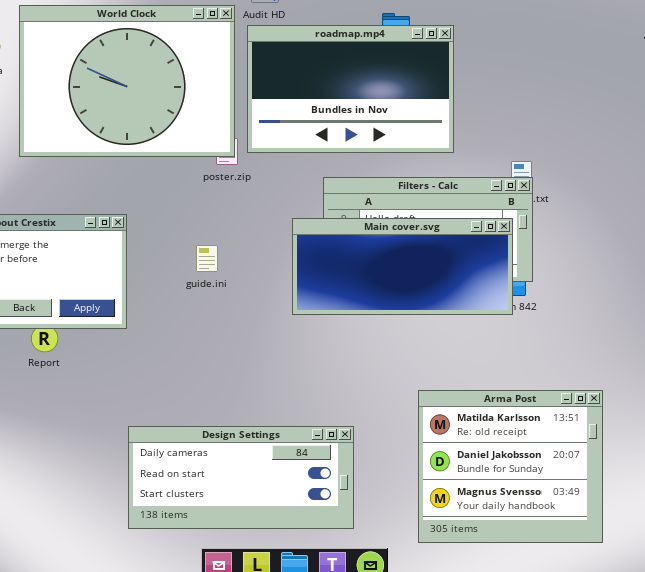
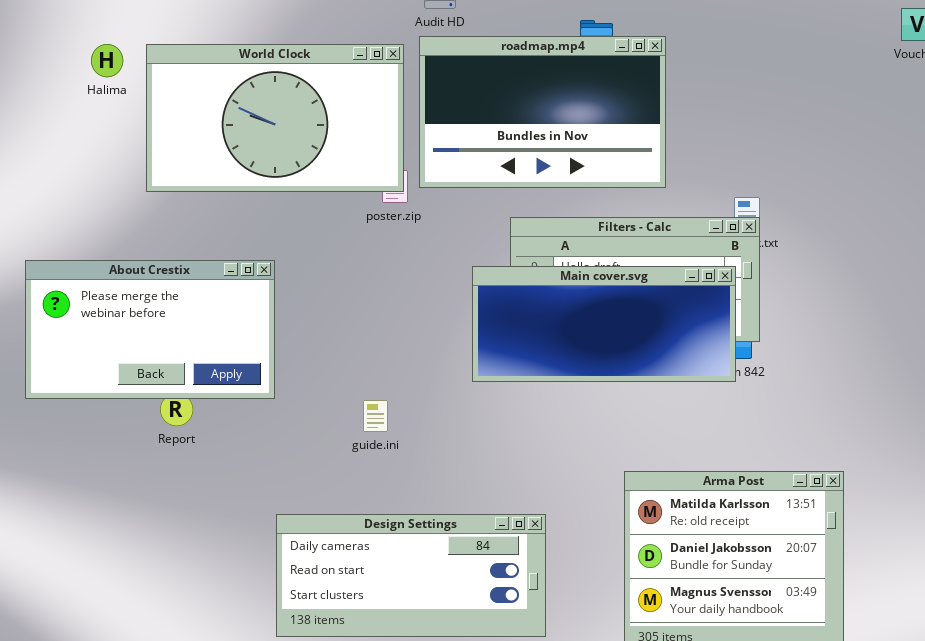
World Clock: [19,5,235,157] -> [146,44,404,192], resized
guide.ini: [196,245,218,272] -> [363,400,388,432], moved

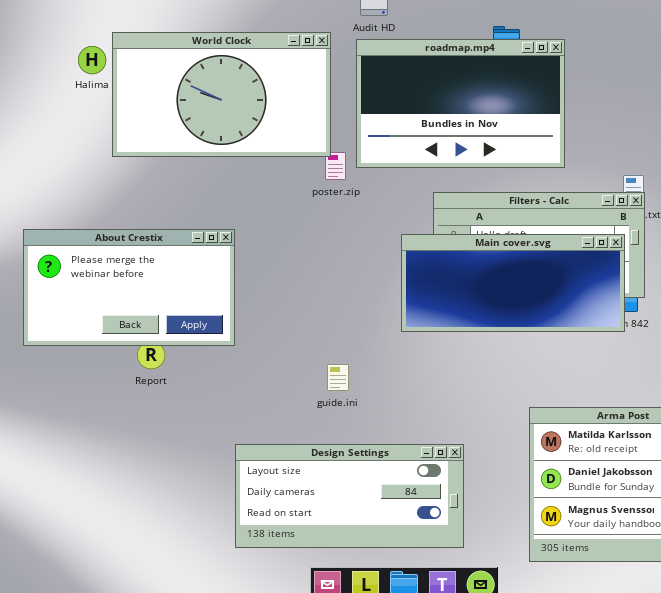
World Clock: [146,44,404,192] -> [112,32,331,157], moved
guide.ini: [363,400,388,432] -> [327,364,349,391], moved
Design Settings: [276,514,546,637] -> [235,444,464,548], scrolled up 1 row

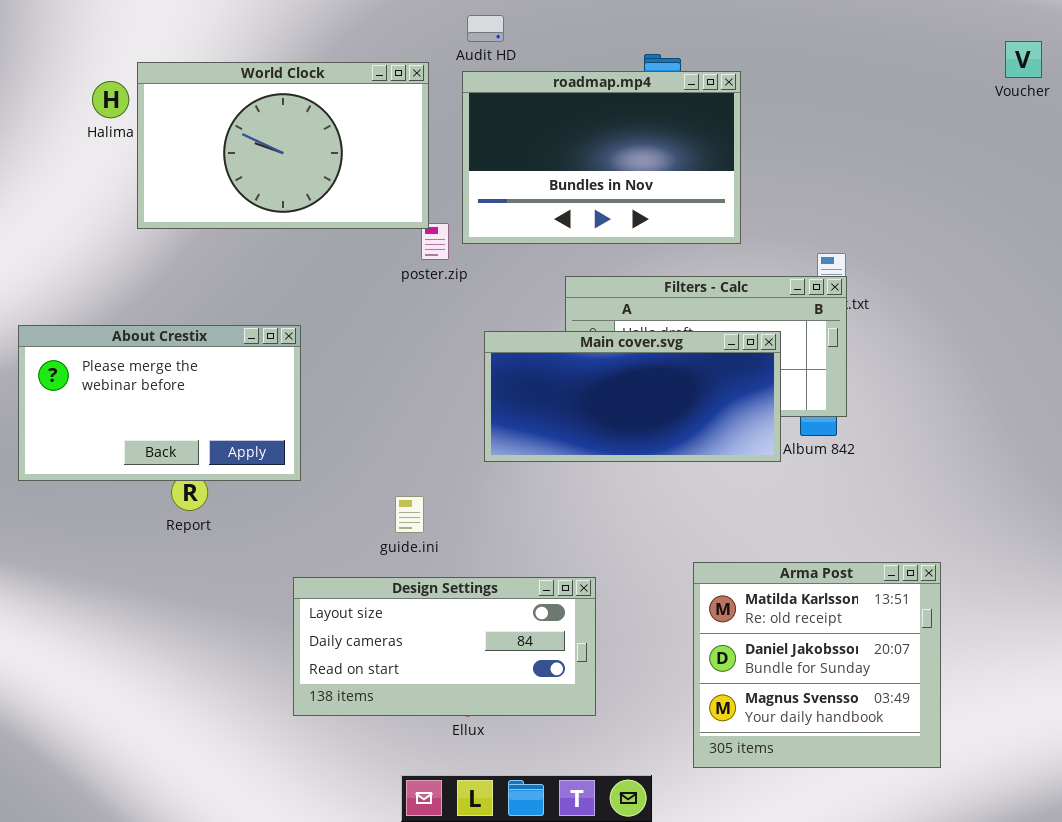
Main cover.svg: [401,234,625,332] -> [484,331,781,462], moved
guide.ini: [327,364,349,391] -> [395,496,424,533], moved
Design Settings: [235,444,464,548] -> [293,577,596,716], moved

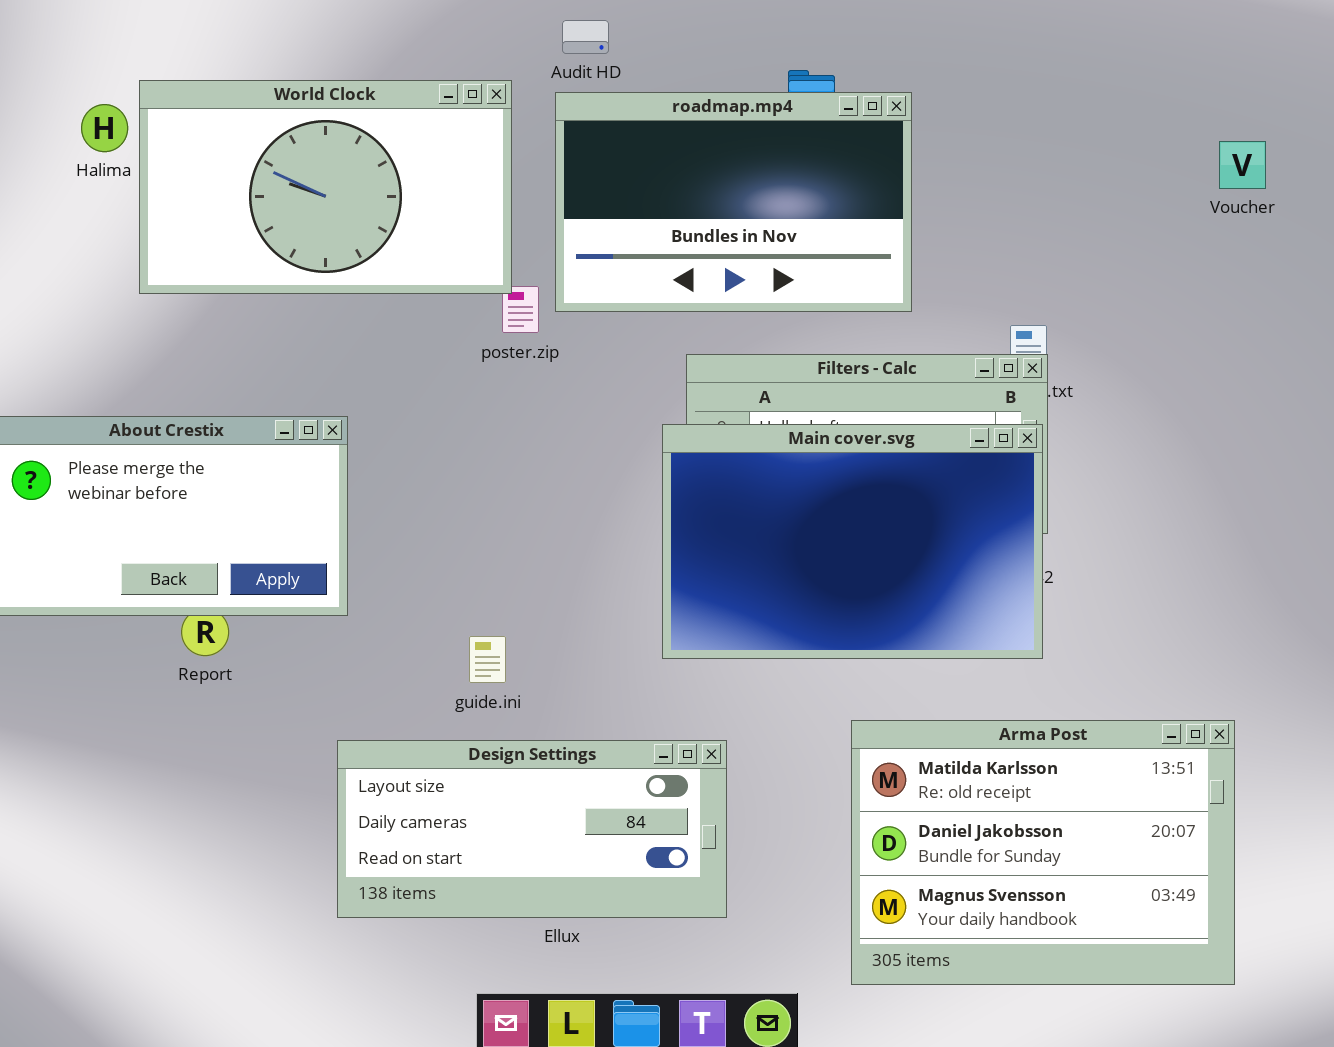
Voucher: [1005,41,1042,78] -> [1219,141,1266,189], moved
Main cover.svg: [484,331,781,462] -> [662,424,1043,659], moved, resized
Arma Post: [693,562,941,768] -> [851,720,1235,985], resized

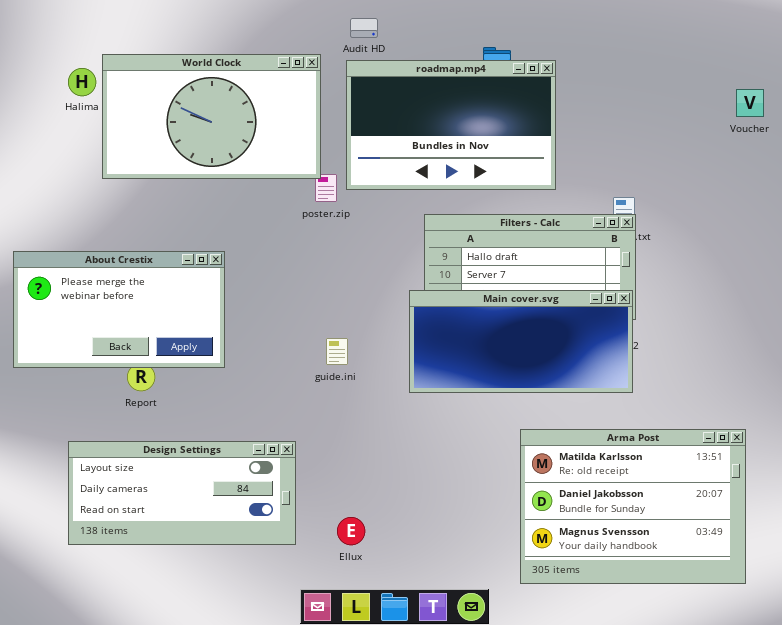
Main cover.svg: [662,424,1043,659] -> [409,290,633,393], resized
guide.ini: [469,636,506,683] -> [326,338,348,365], moved
Design Settings: [337,740,727,918] -> [68,441,296,545], moved

